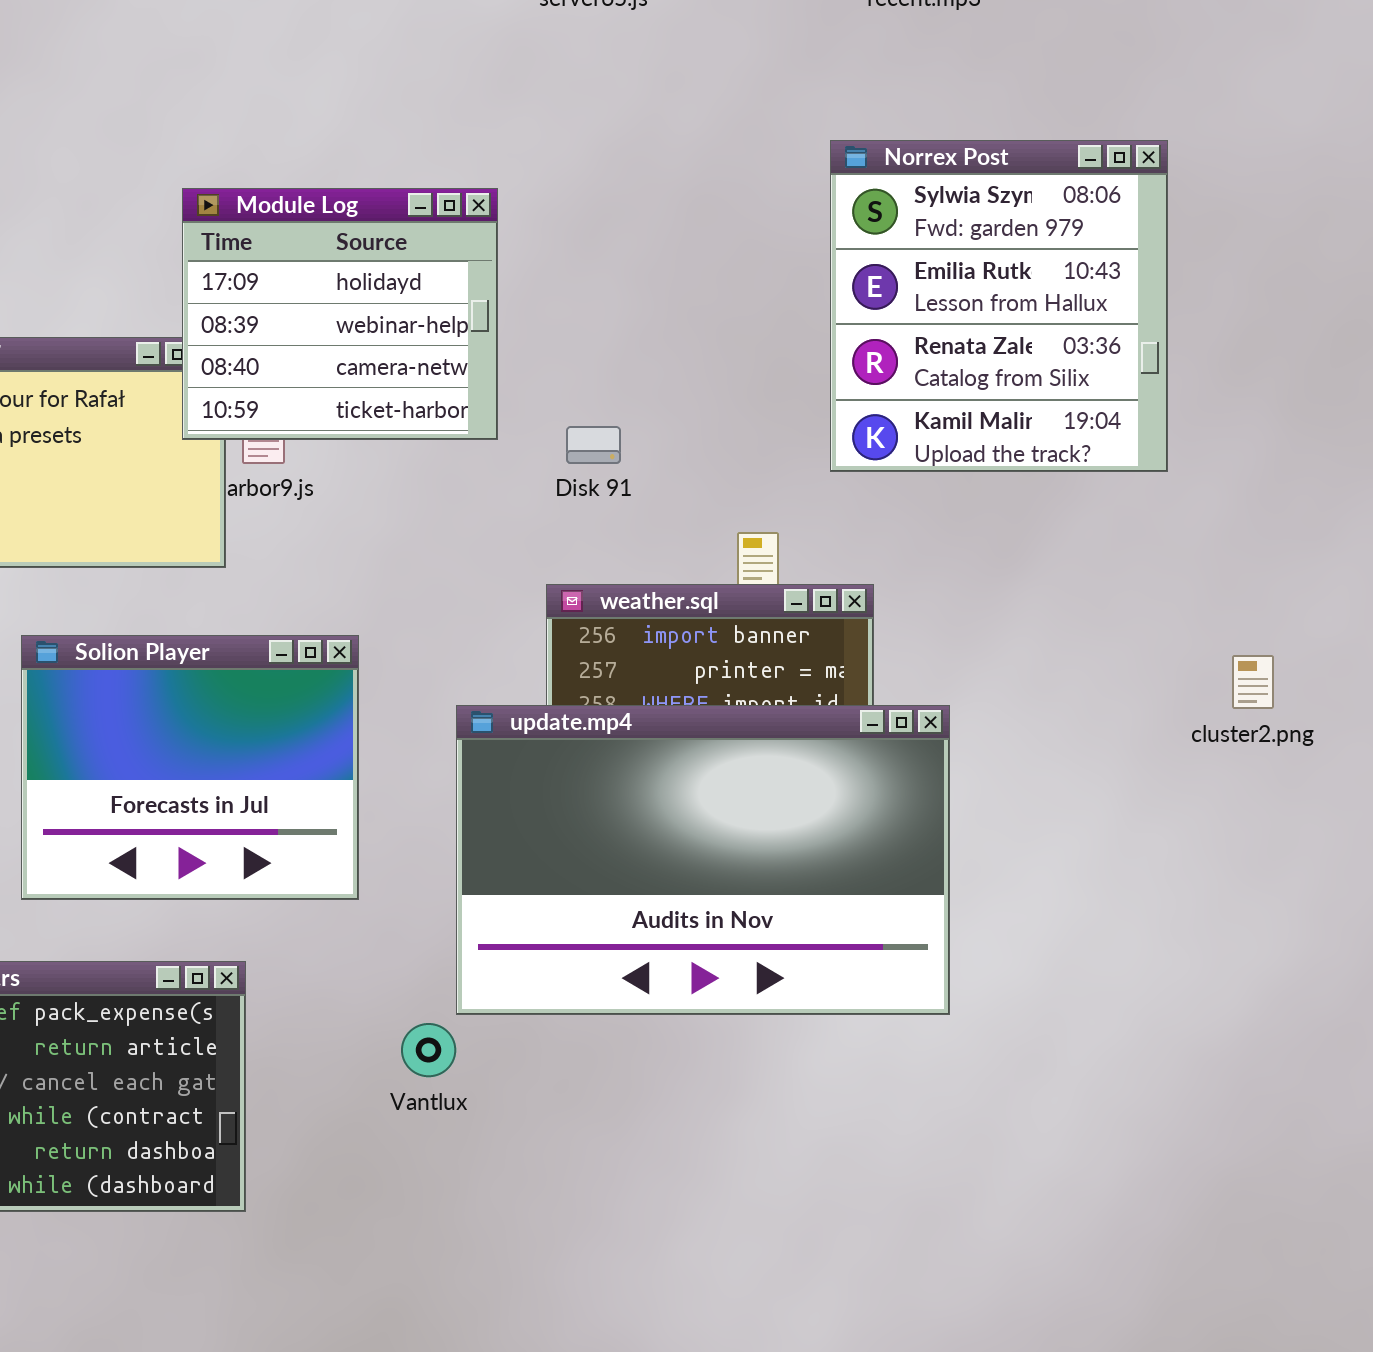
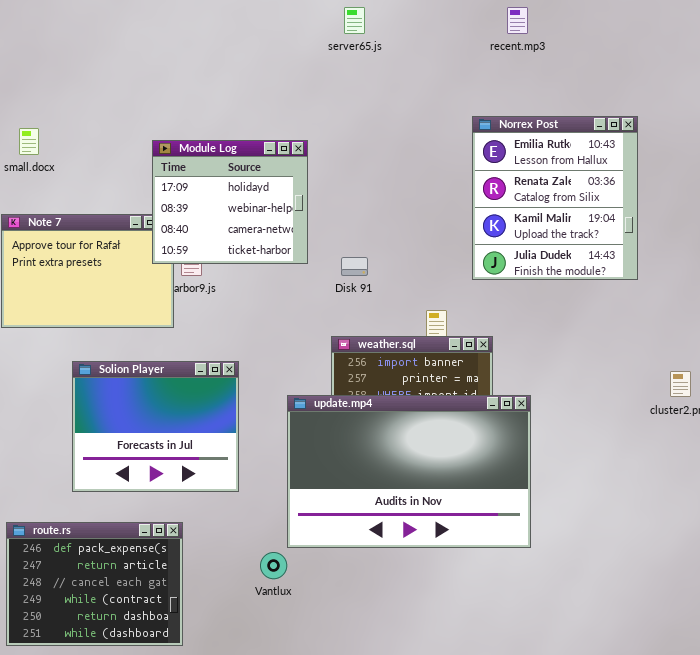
Norrex Post: [830,140,1168,472] -> [472,116,638,280], scrolled down 1 row

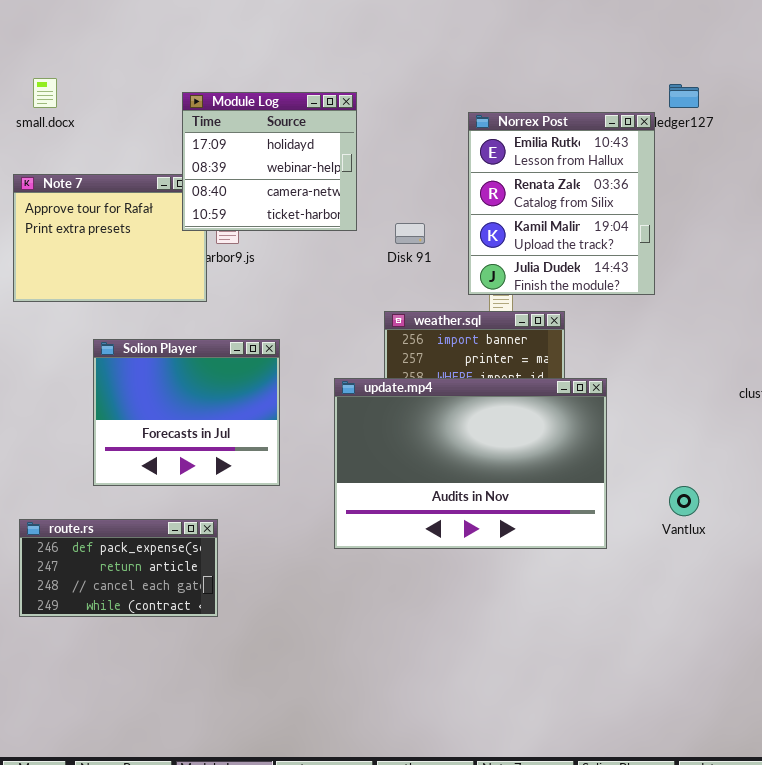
Norrex Post: [472,116,638,280] -> [468,112,655,295], moved
route.rs: [6,522,183,646] -> [19,519,218,617], resized
Vantlux: [260,552,287,579] -> [669,486,699,516], moved

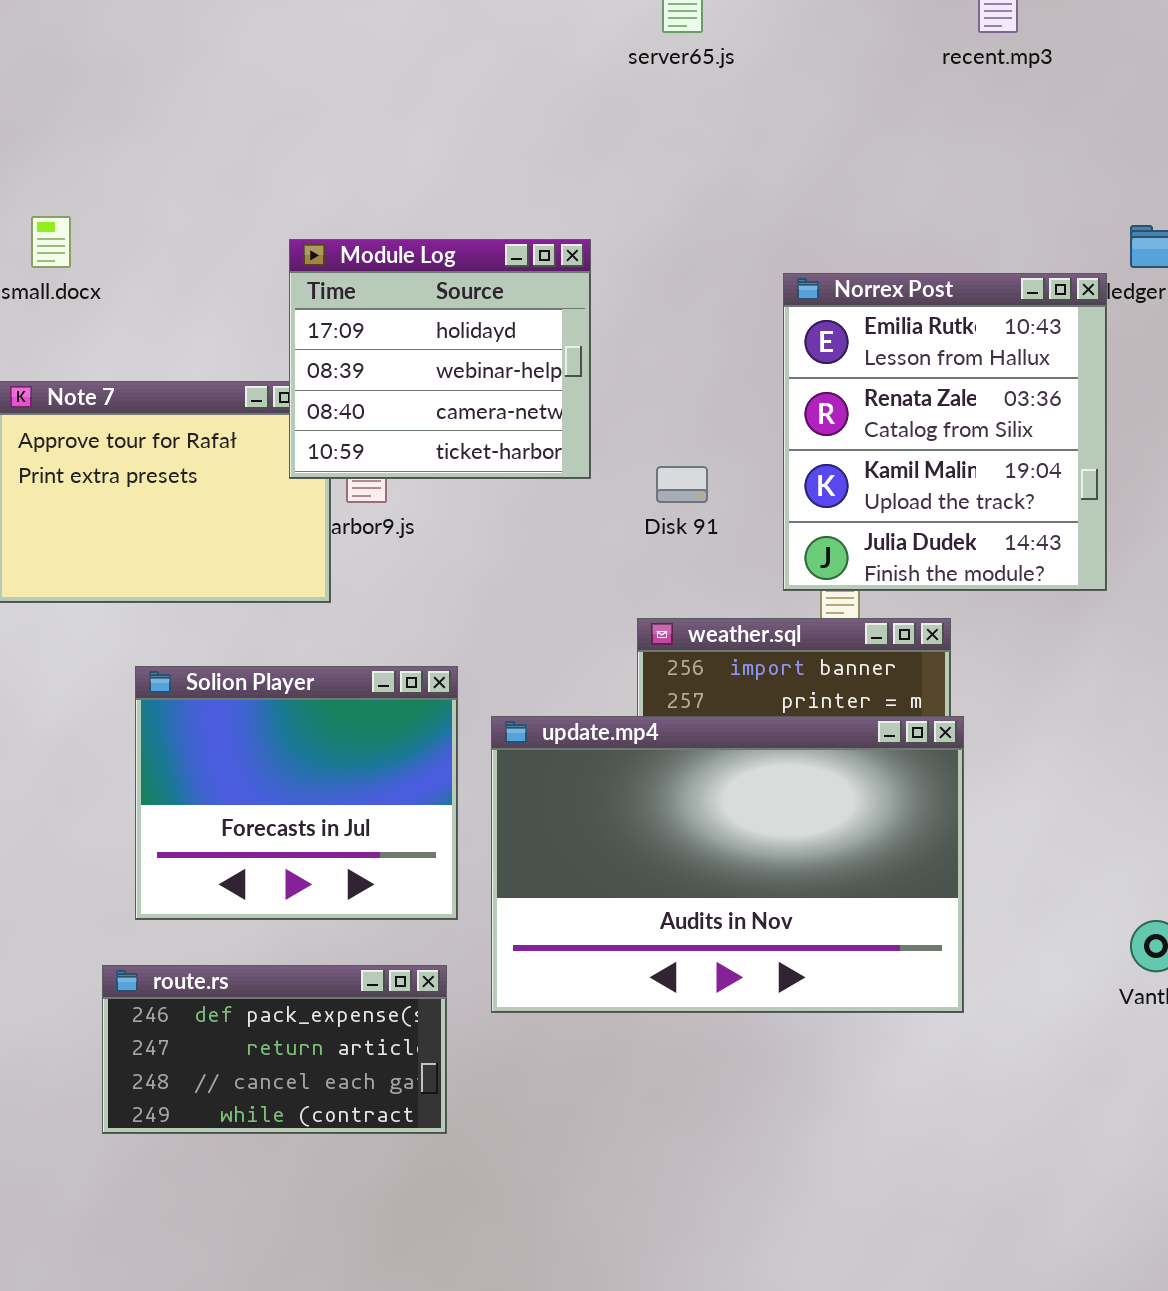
update.mp4: [334,378,607,549] -> [491,716,964,1013], moved
route.rs: [19,519,218,617] -> [102,965,447,1134], moved

